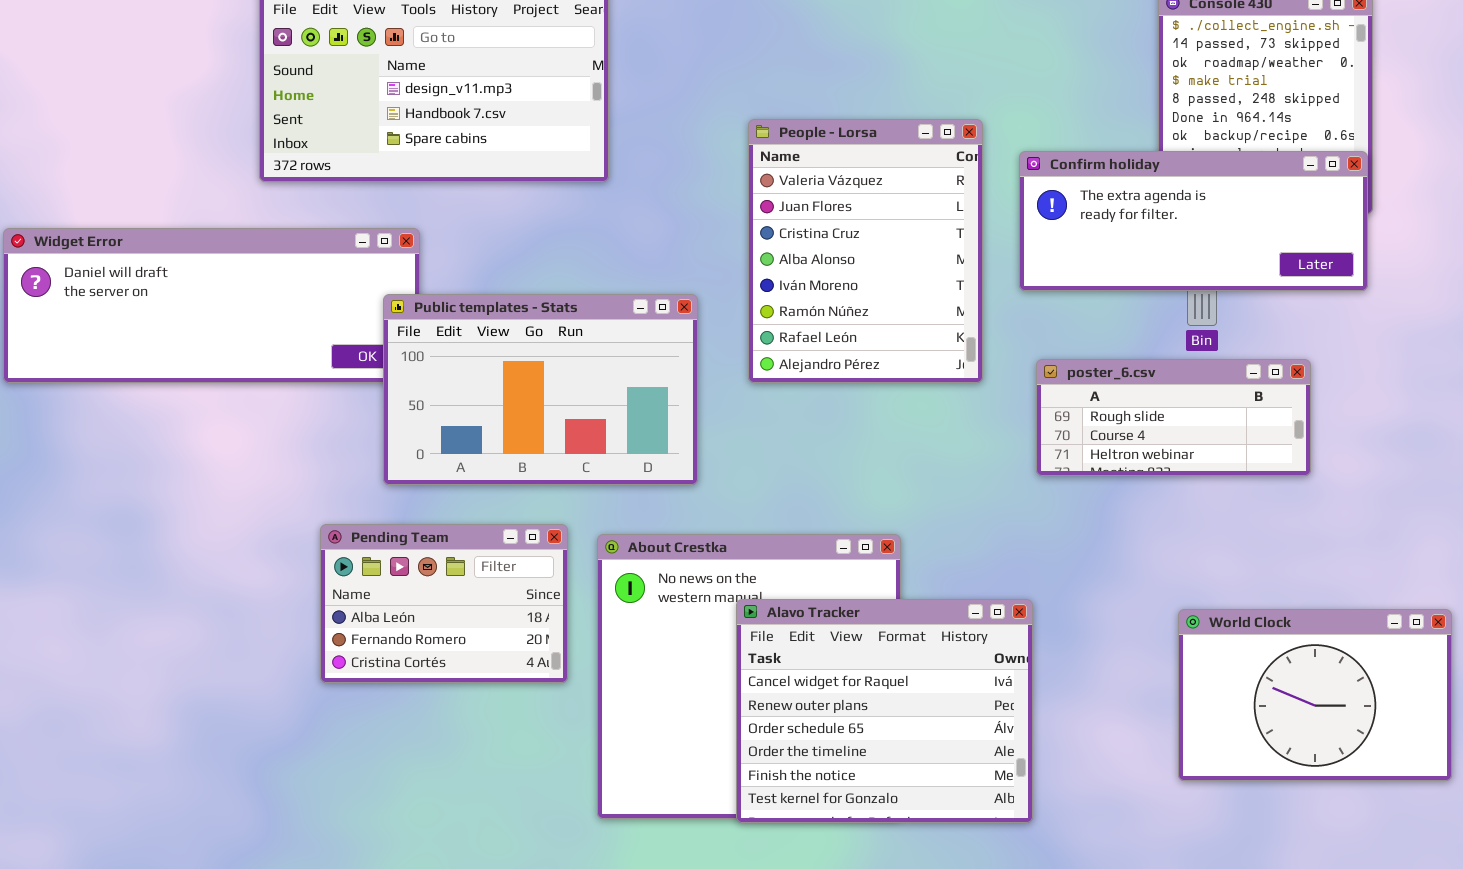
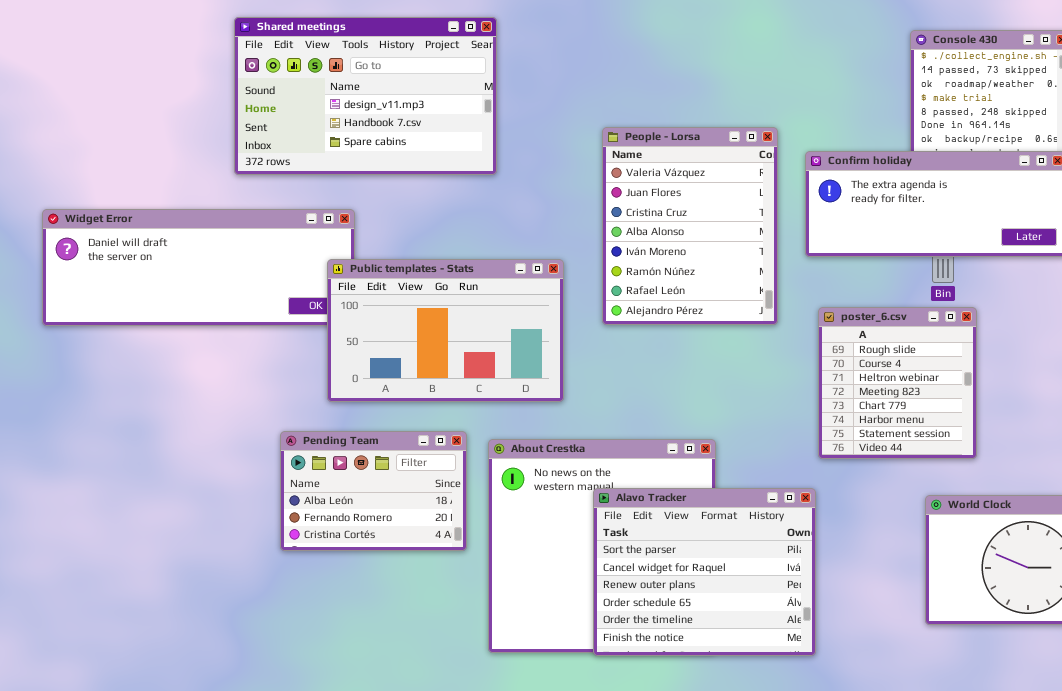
poster_6.csv: [1036,359,1311,476] -> [818,307,977,459], resized
Alavo Tracker: [736,599,1033,823] -> [593,488,816,656], scrolled up 1 row

